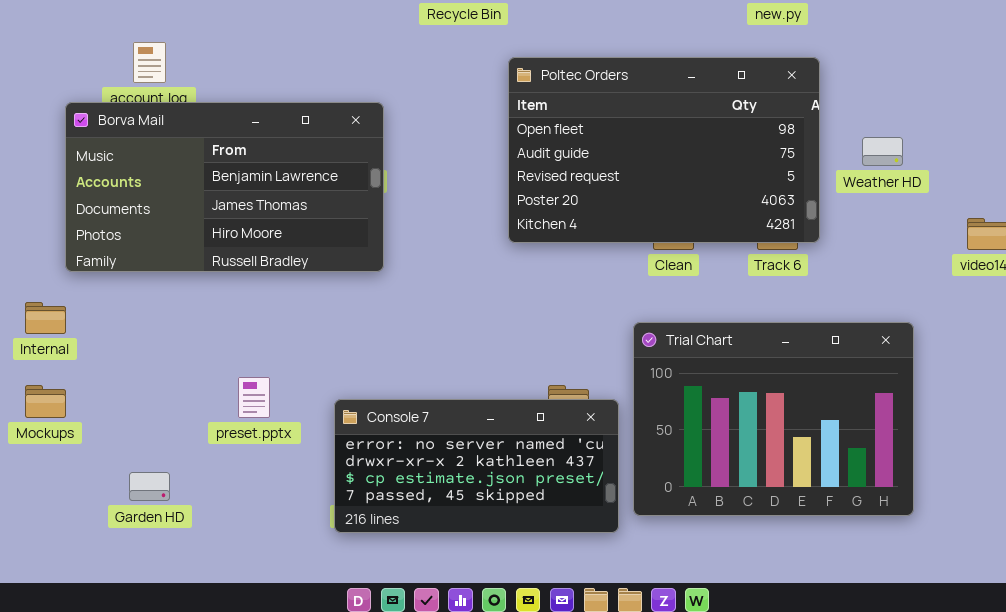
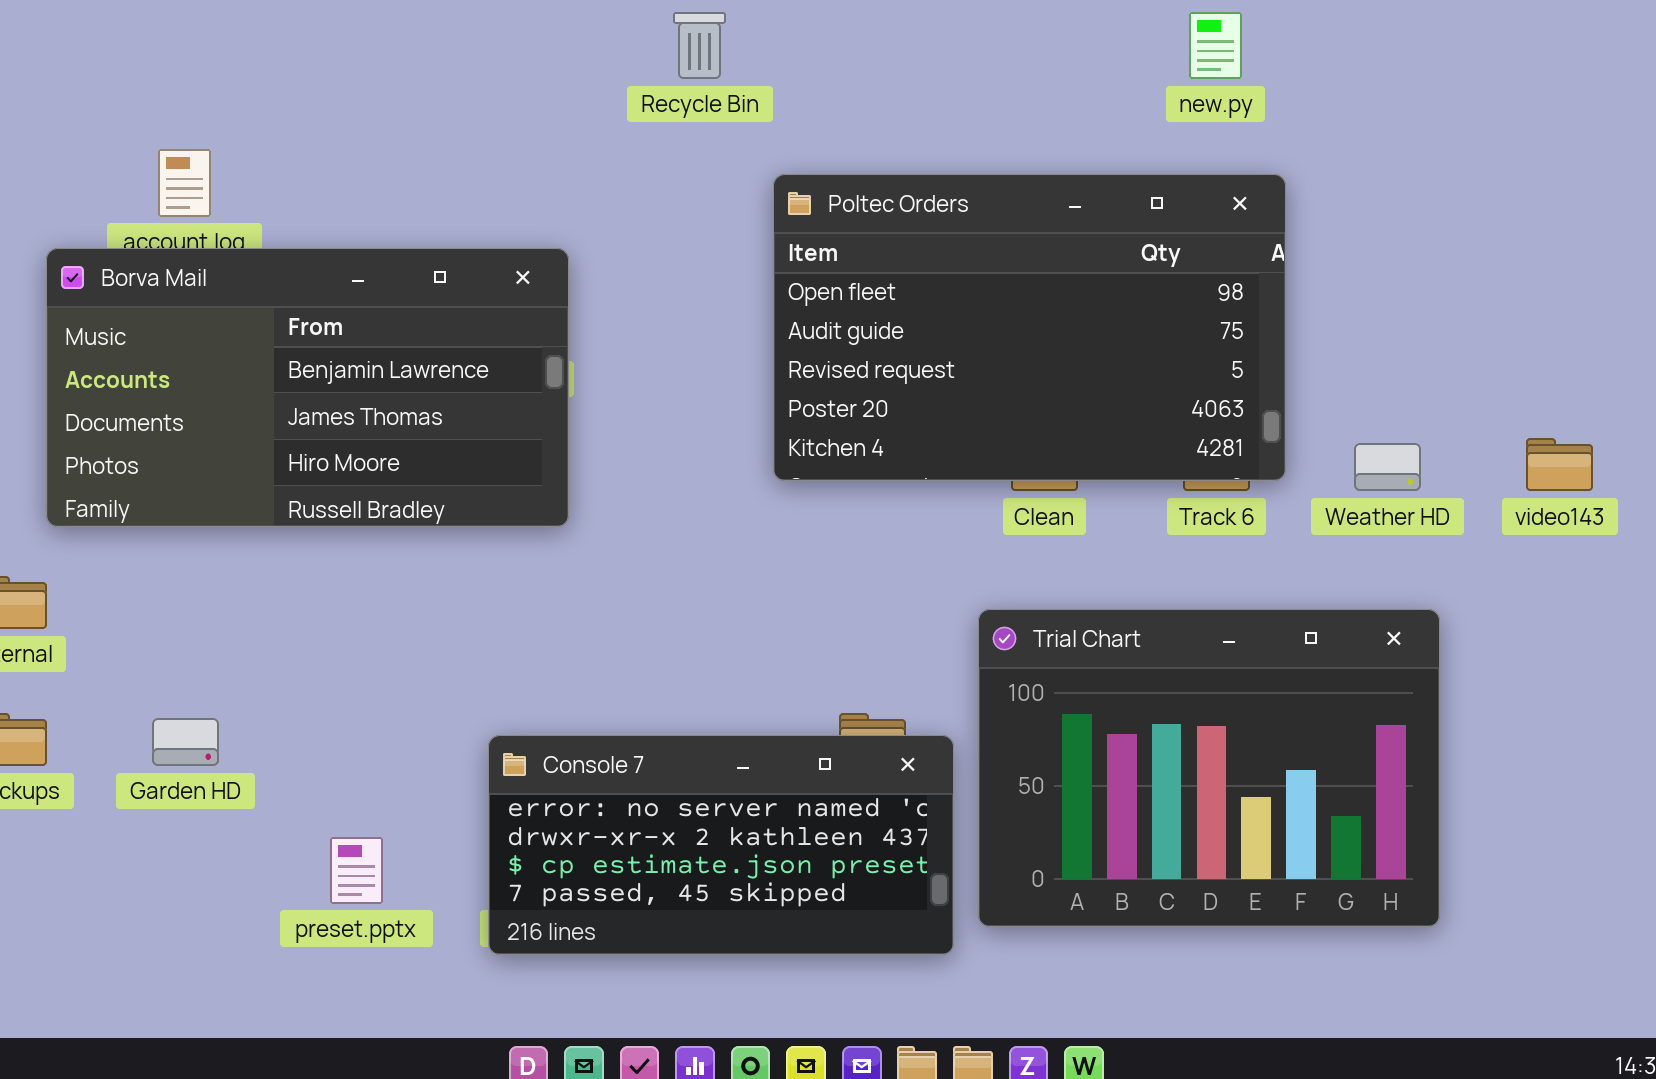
Weather HD: [862,137,903,166] -> [1354,443,1421,491], moved
preset.pptx: [238,377,270,418] -> [330,837,383,904], moved
Garden HD: [129,472,170,501] -> [152,718,219,766], moved

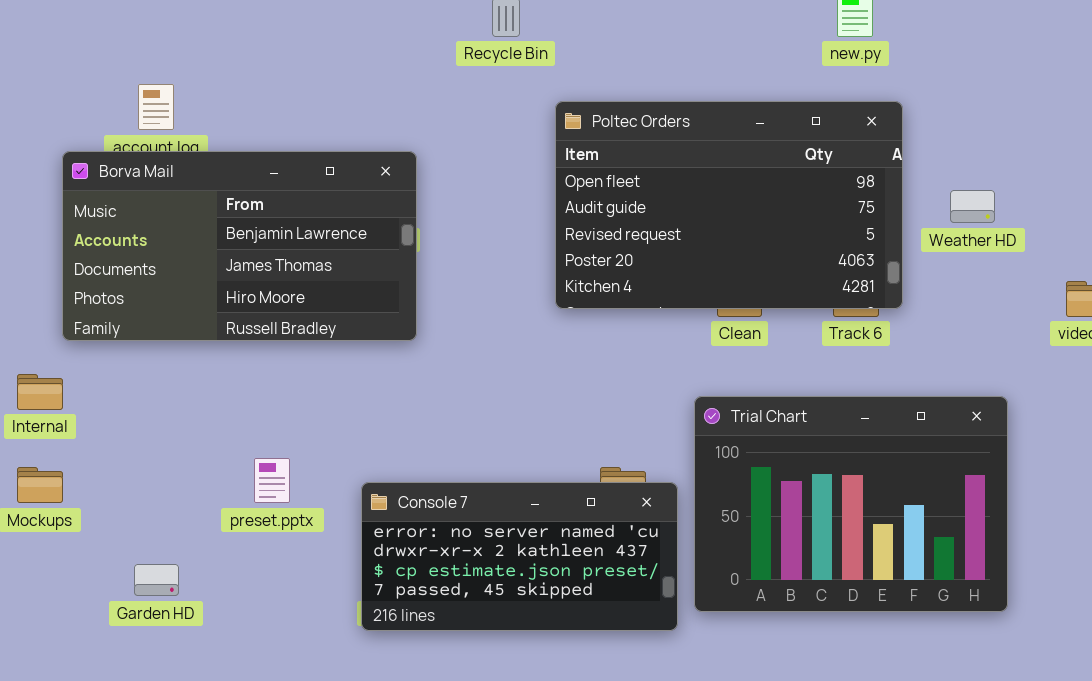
Weather HD: [1354,443,1421,491] -> [950,190,995,223], moved
Garden HD: [152,718,219,766] -> [134,564,179,596], moved
preset.pptx: [330,837,383,904] -> [254,458,290,503], moved

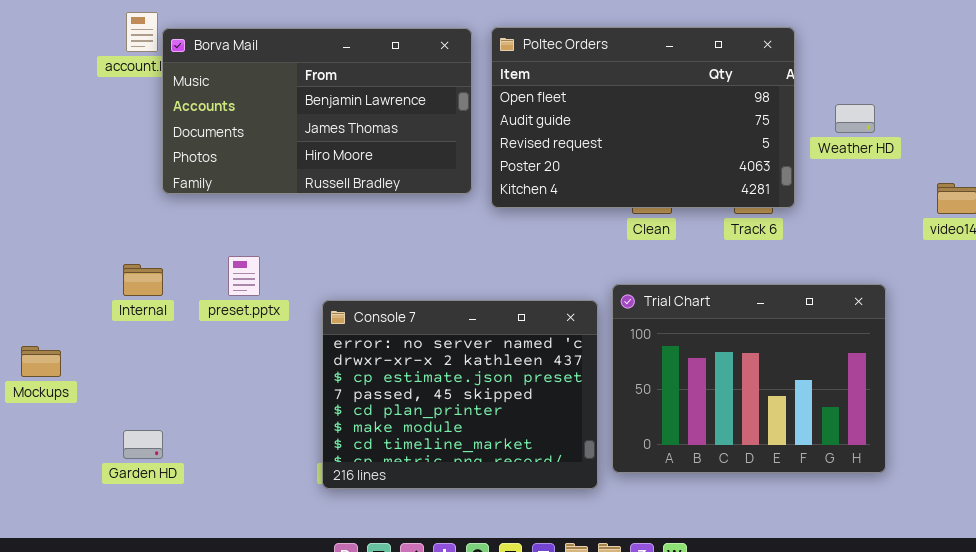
Borva Mail: [62,151,417,341] -> [162,28,472,194], moved
Internal: [17,374,63,410] -> [123,264,163,296], moved
preset.pptx: [254,458,290,503] -> [228,256,260,296], moved
Console 7: [361,482,678,631] -> [322,300,598,489], resized

